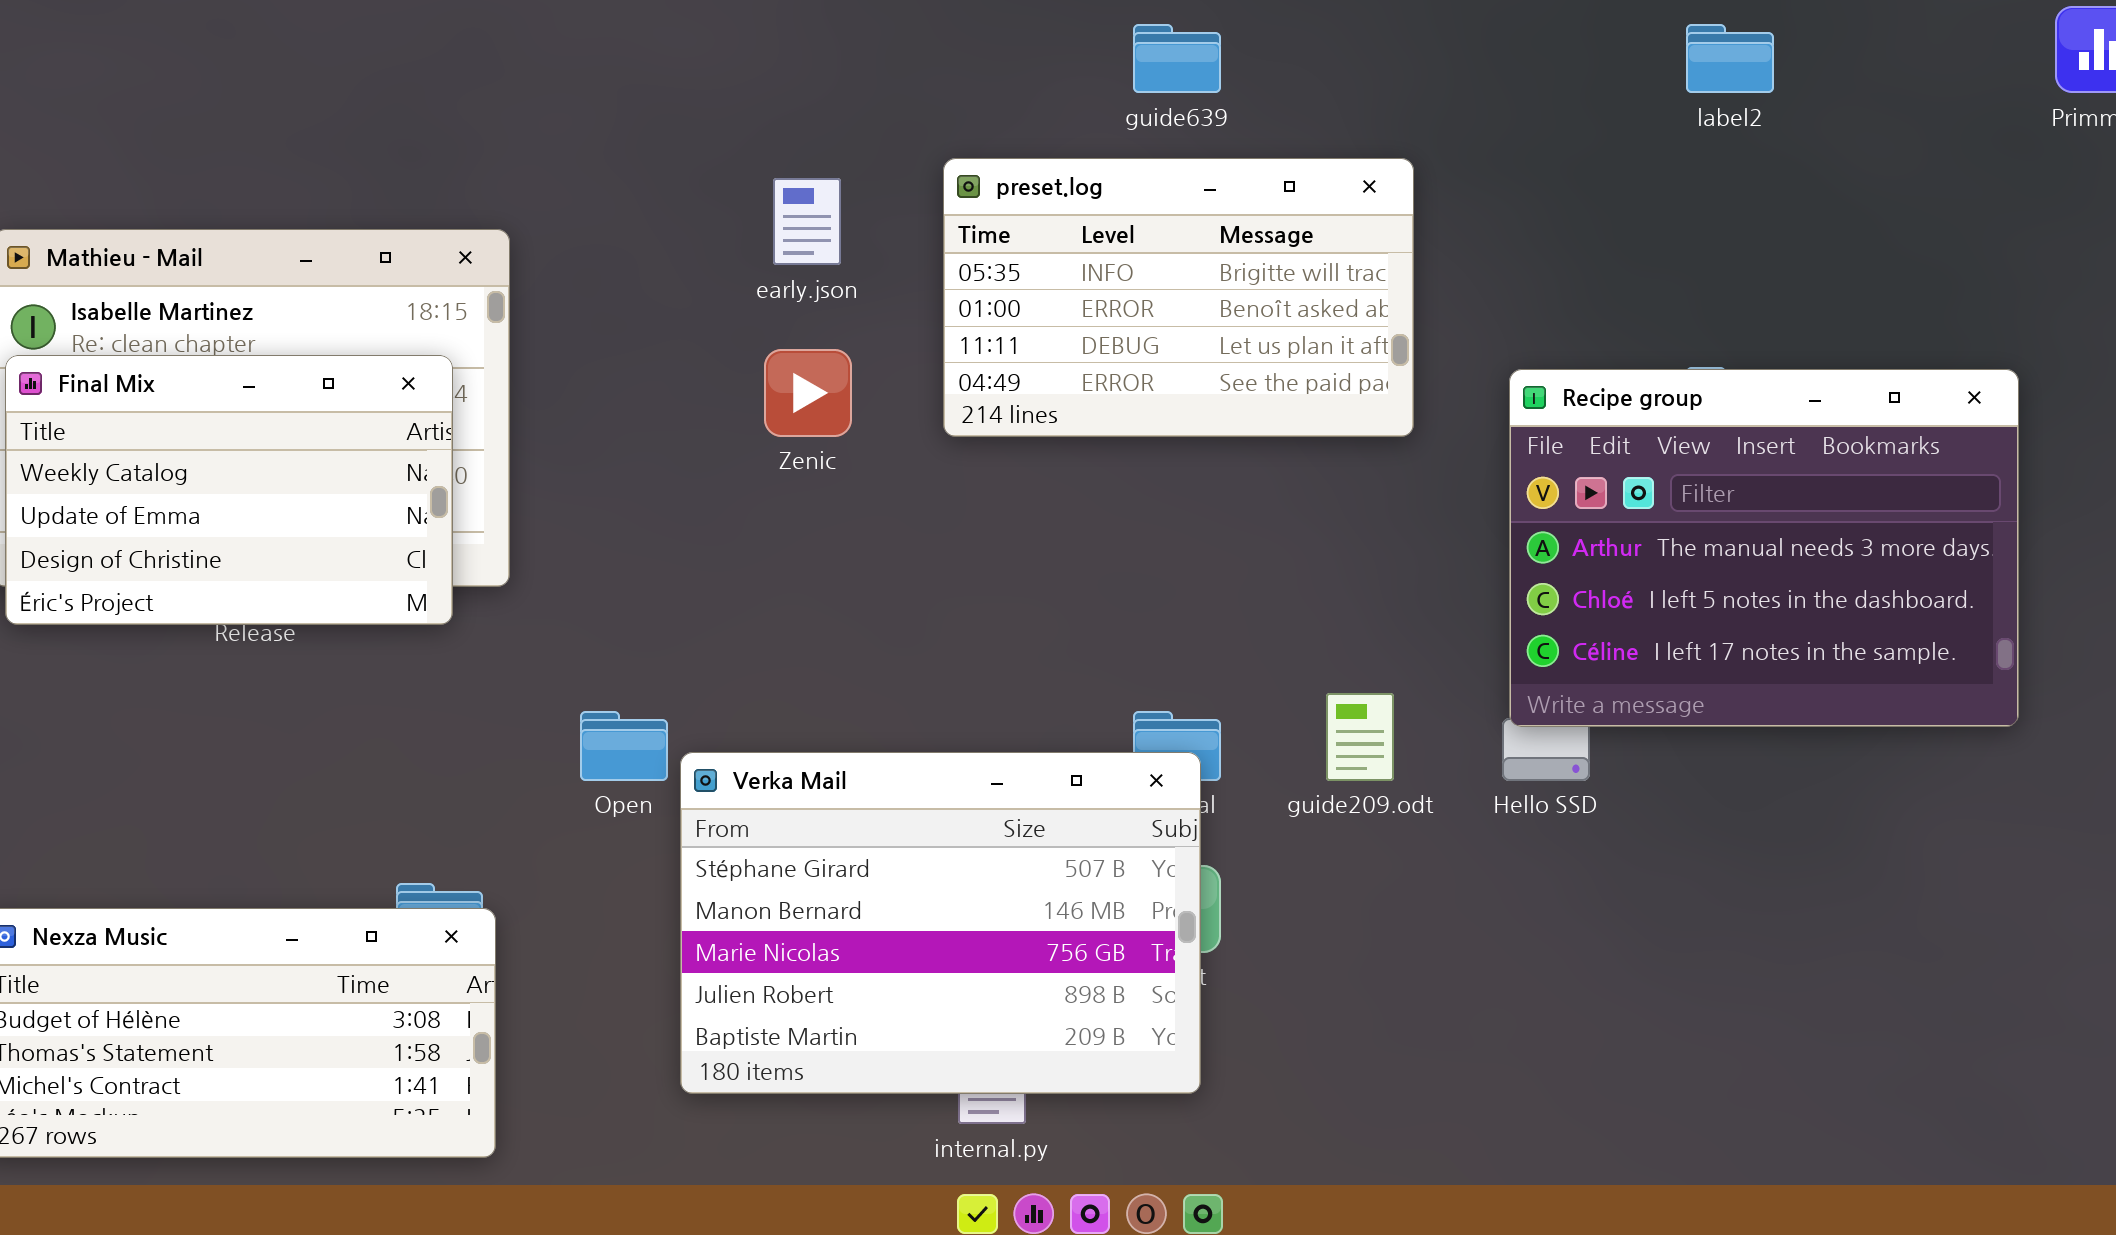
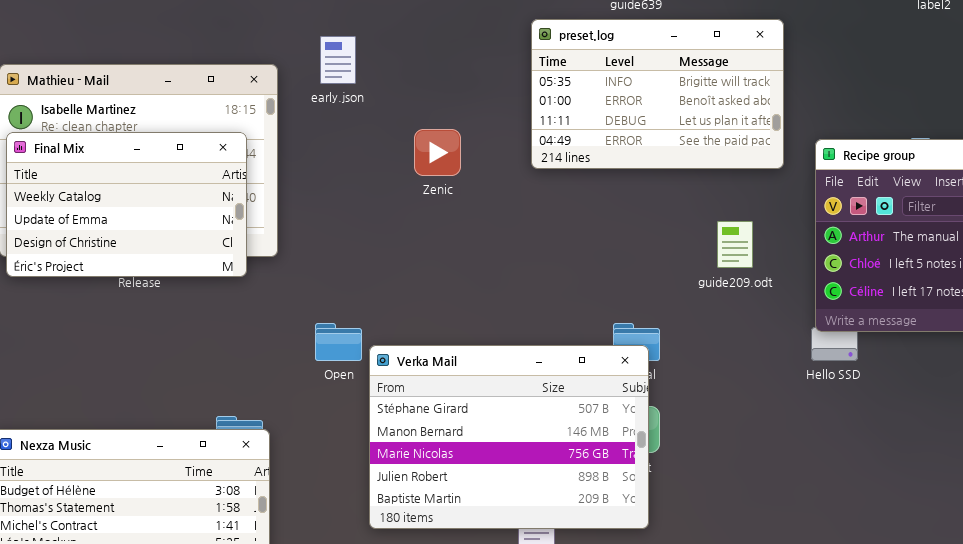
preset.log: [943,158,1414,437] -> [531,19,784,169], moved
early.json: [773,178,841,265] -> [320,36,356,84], moved
guide209.odt: [1326,693,1394,781] -> [717,221,753,268], moved

